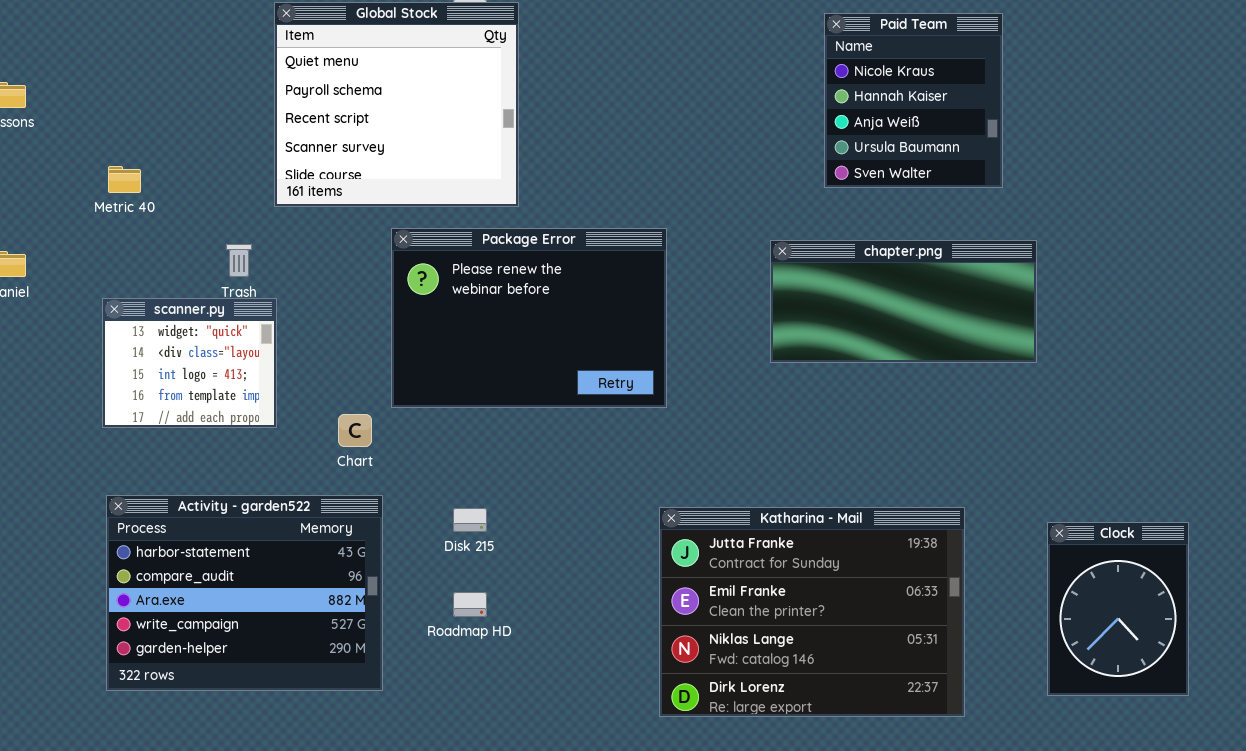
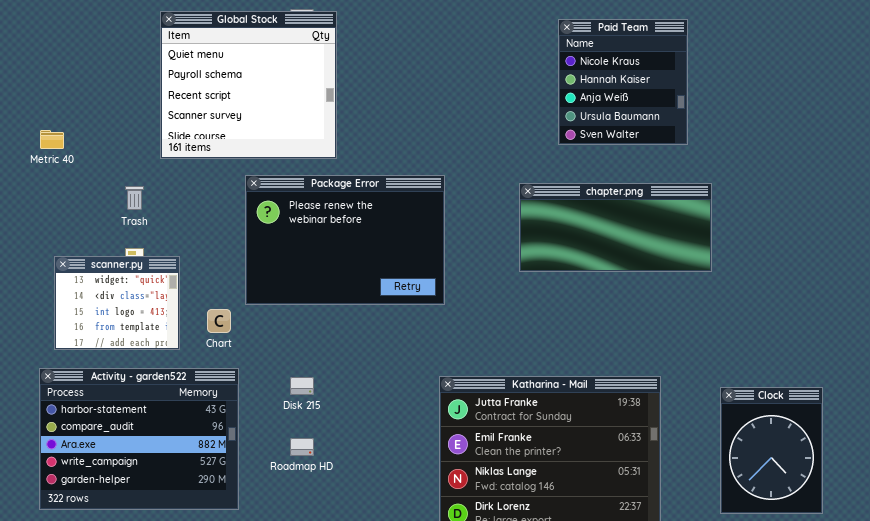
scanner.py: [102,298,277,428] -> [54,256,180,350], moved

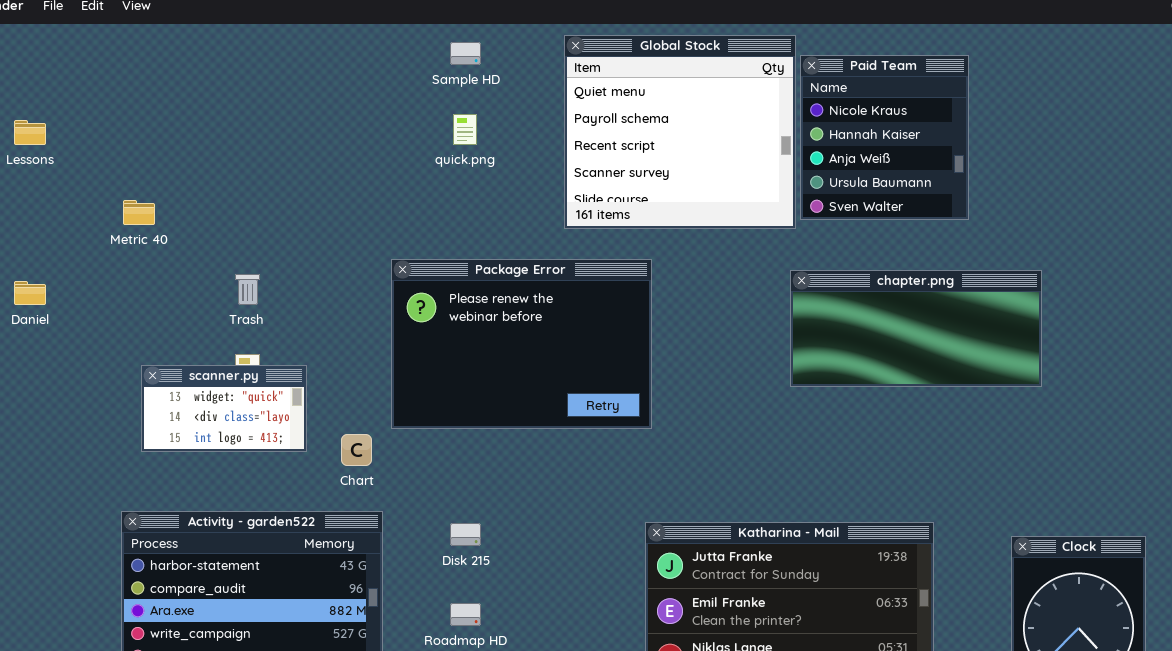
Global Stock: [160,11,337,159] -> [564,35,796,229], moved
chapter.png: [519,183,712,272] -> [790,270,1042,387], moved
scanner.py: [54,256,180,350] -> [141,365,307,452], resized

